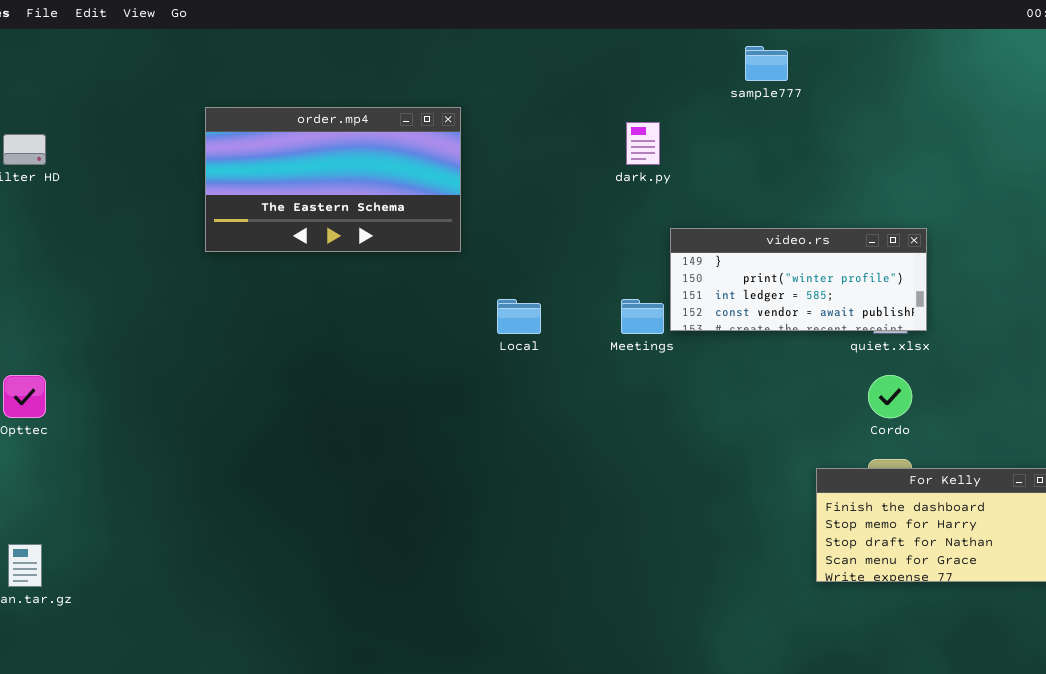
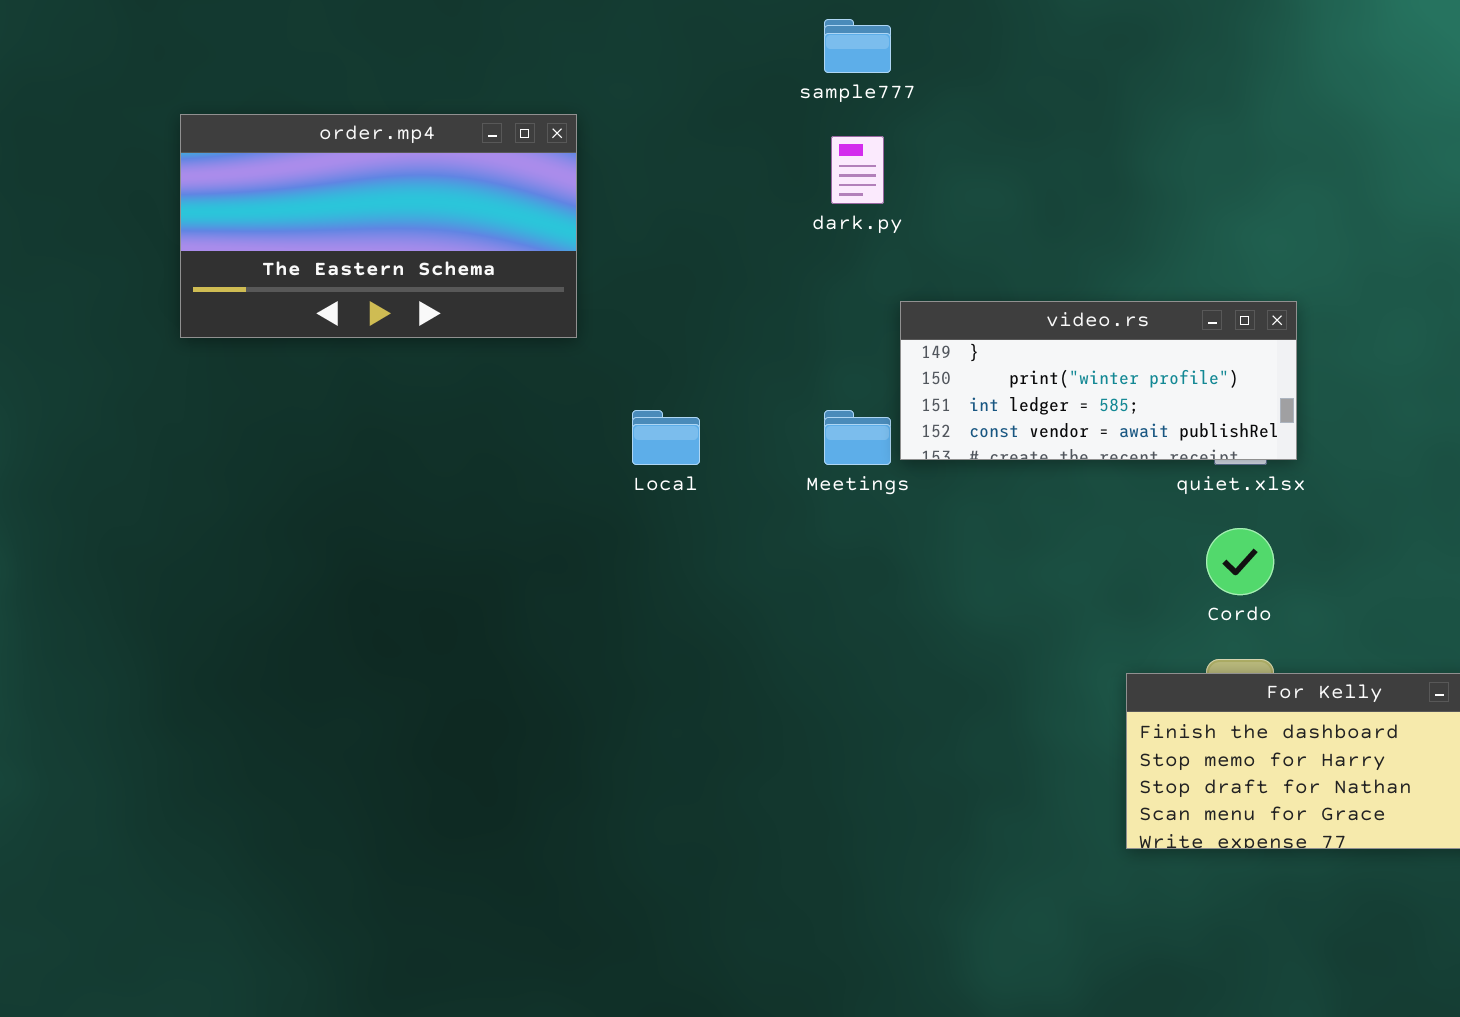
sample777: [745,46,788,81] -> [824,19,891,73], moved

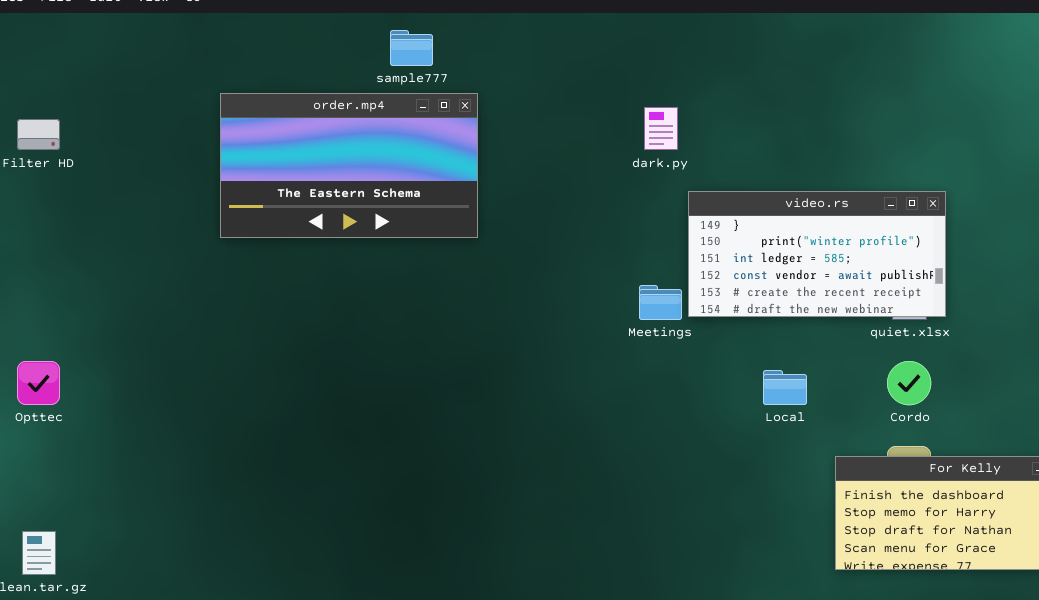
sample777: [824,19,891,73] -> [390,30,433,66], moved
video.rs: [900,301,1297,460] -> [688,191,946,317], resized
Local: [632,410,700,465] -> [763,370,807,405], moved

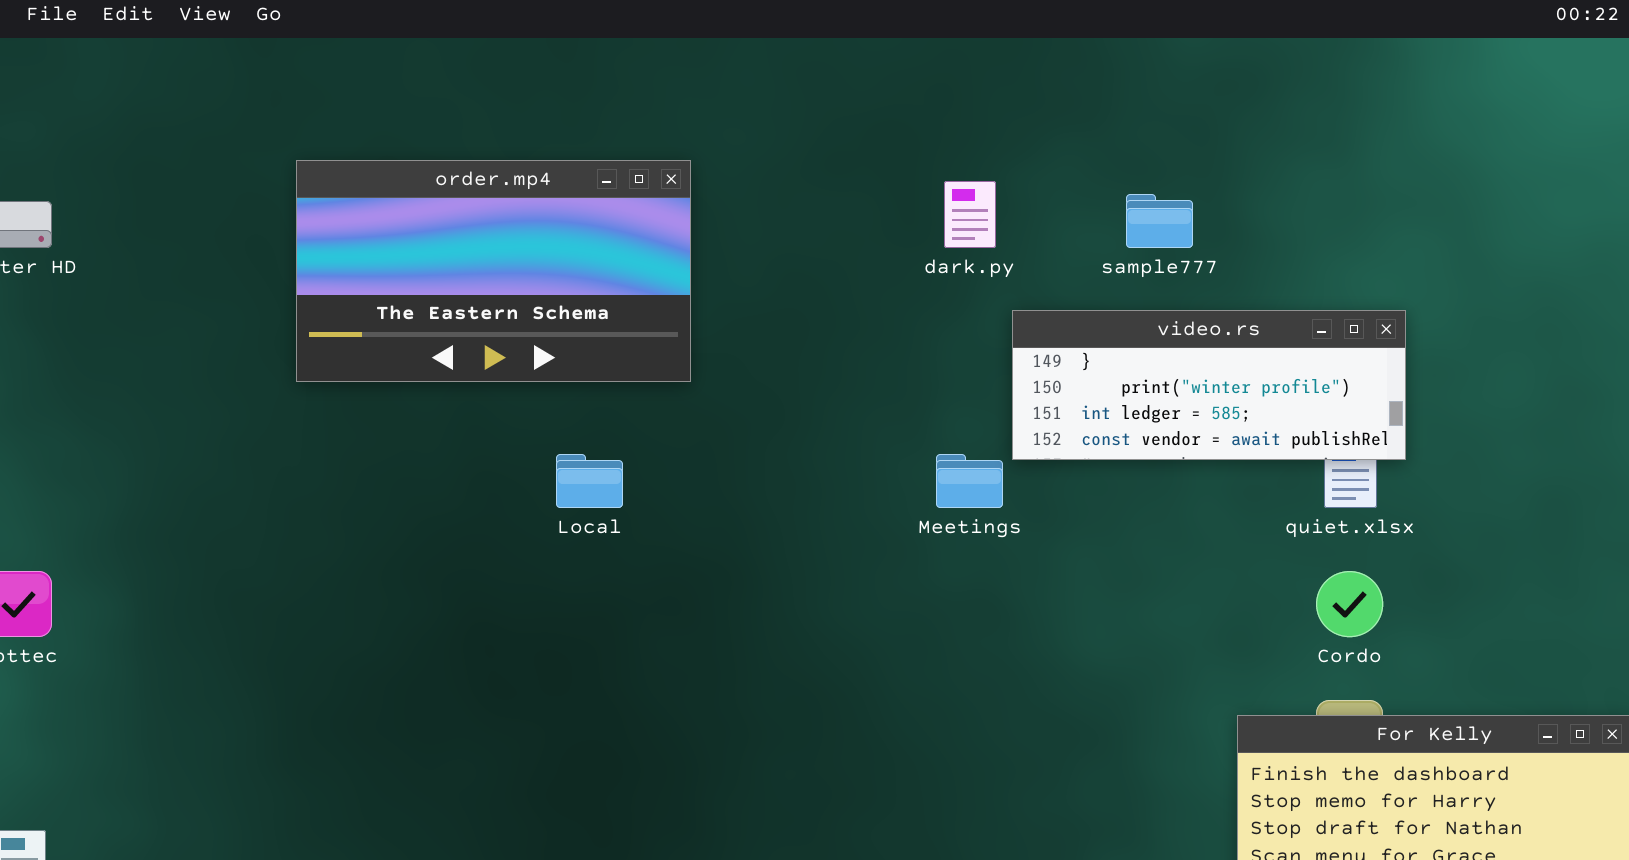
sample777: [390,30,433,66] -> [1126,194,1193,248], moved
video.rs: [688,191,946,317] -> [1012,310,1406,460], resized
Local: [763,370,807,405] -> [556,454,623,508], moved

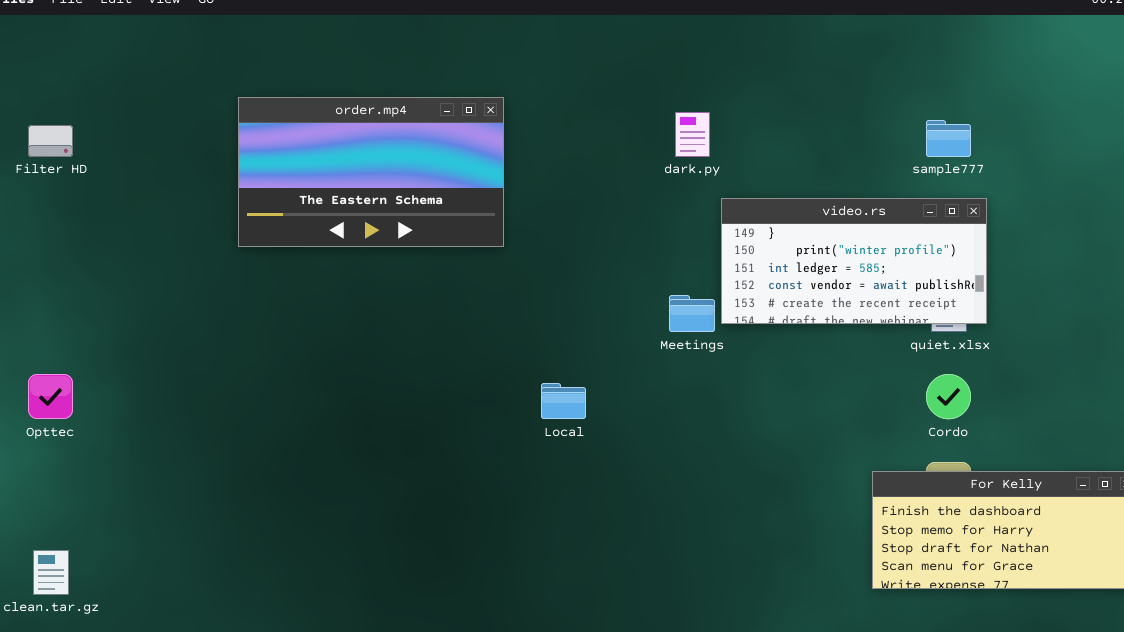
sample777: [1126,194,1193,248] -> [926,120,971,157], moved
video.rs: [1012,310,1406,460] -> [721,198,987,324], resized
Local: [556,454,623,508] -> [541,383,586,419], moved

